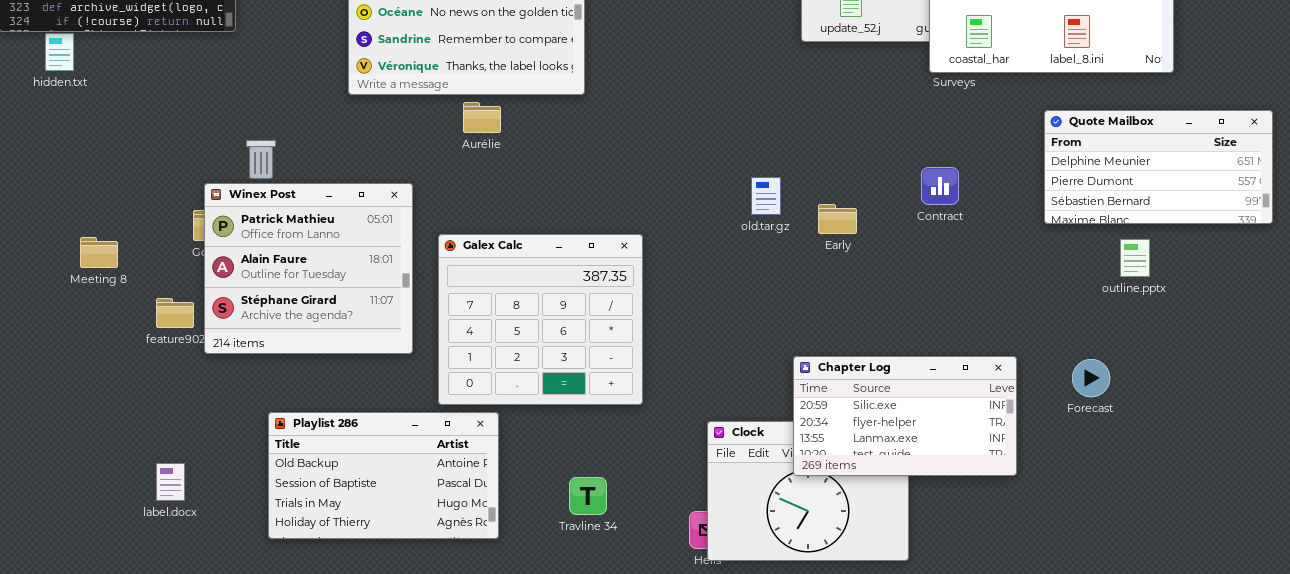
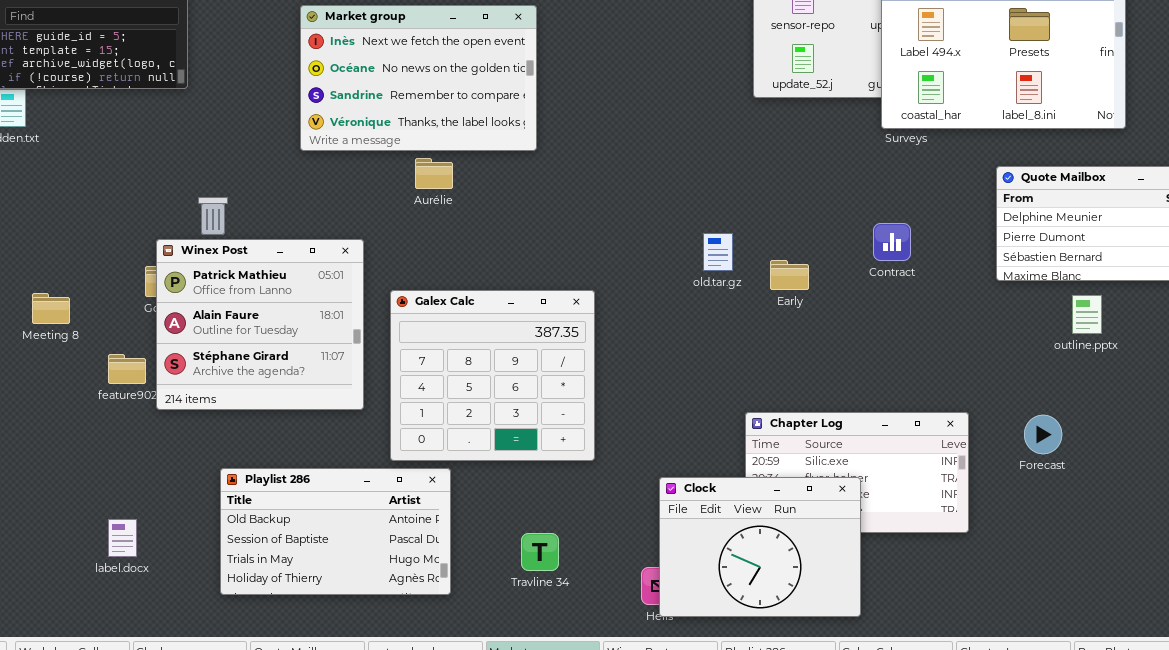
Clock: [707,421,909,561] -> [659,477,861,617], raised

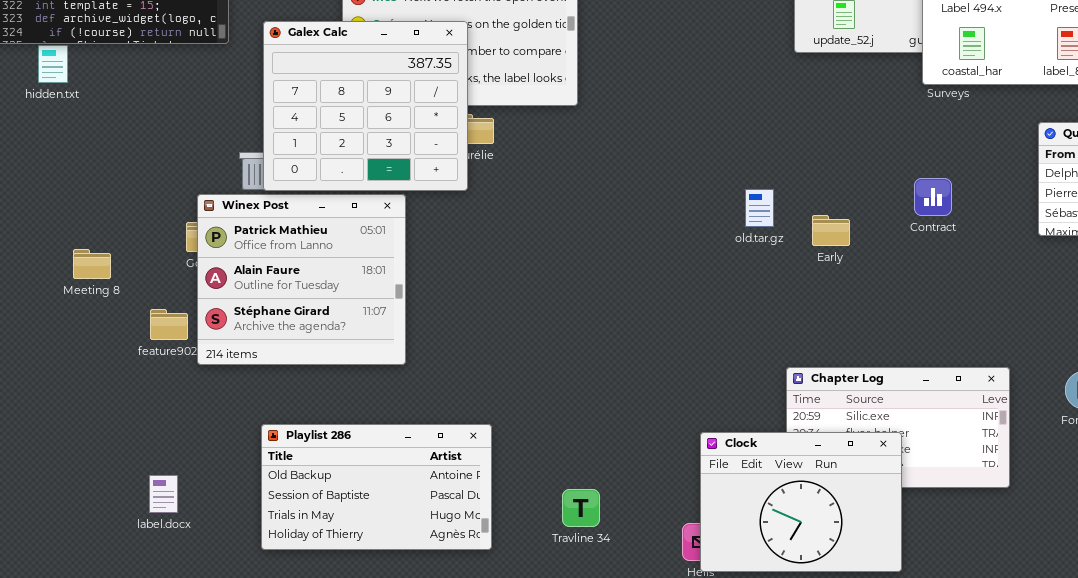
Galex Calc: [390,290,595,461] -> [263,21,468,191], moved

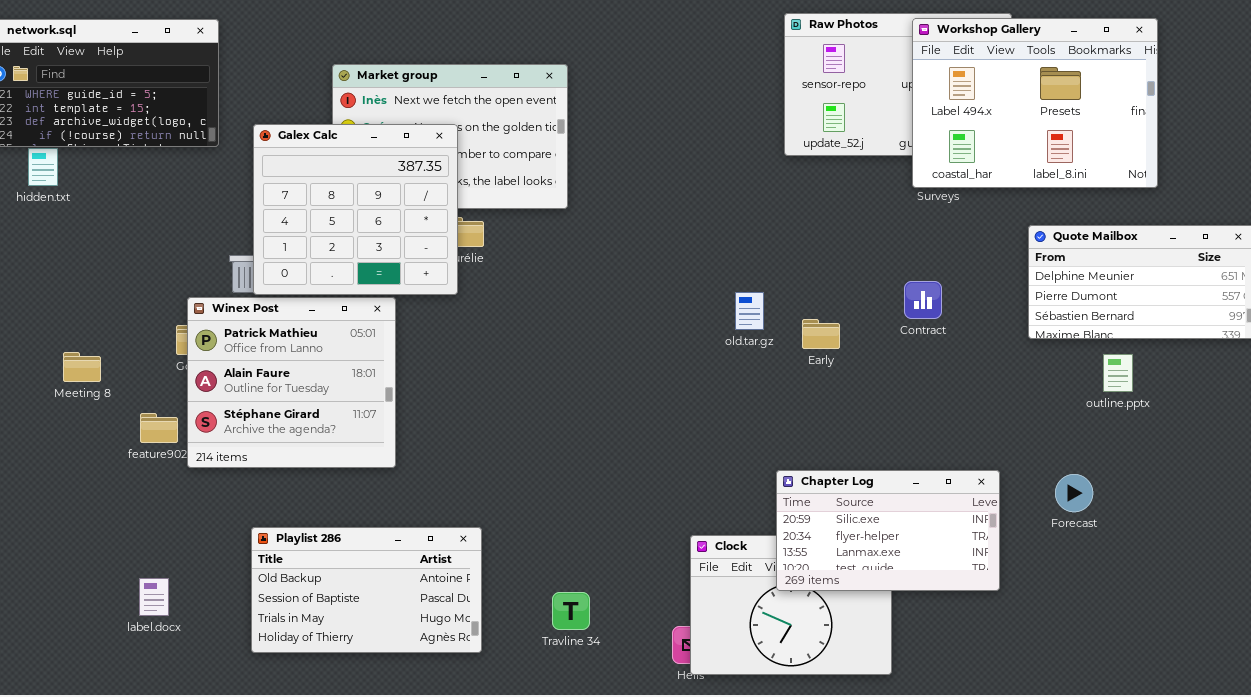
Chapter Log: [786,367,1010,488] -> [776,470,1000,591], raised

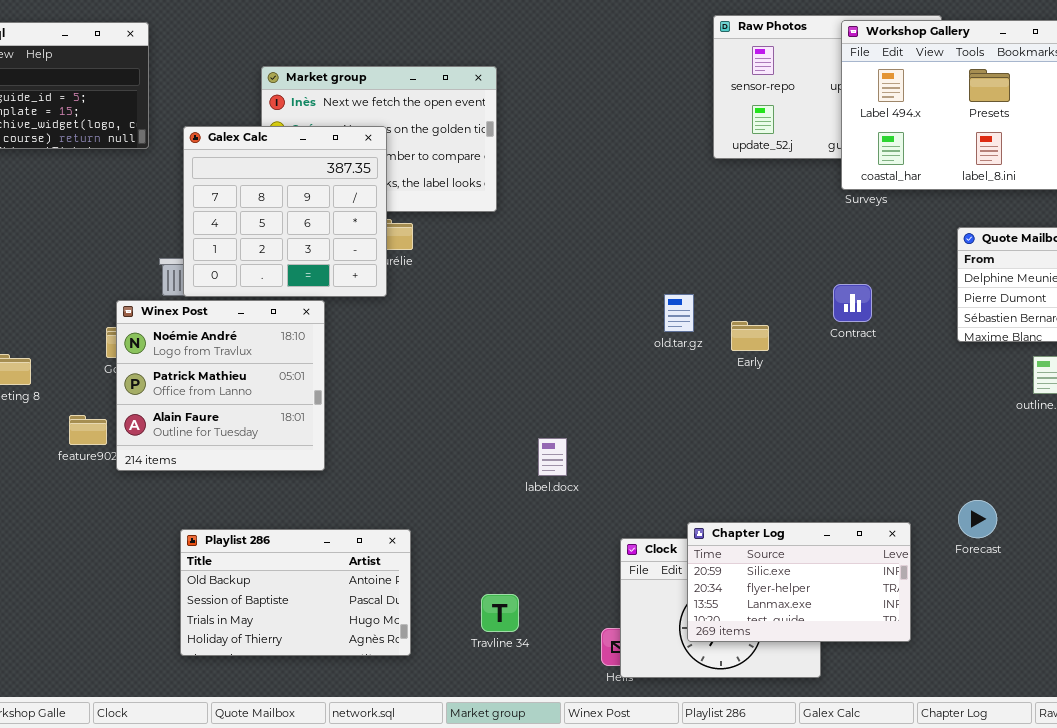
Winex Post: [187,297,396,468] -> [116,300,325,471], scrolled up 1 row
Chapter Log: [776,470,1000,591] -> [687,522,911,642], moved
Forecast: [1055,474,1093,512] -> [958,500,997,538], moved
label.docx: [139,578,169,616] -> [538,438,567,476], moved

